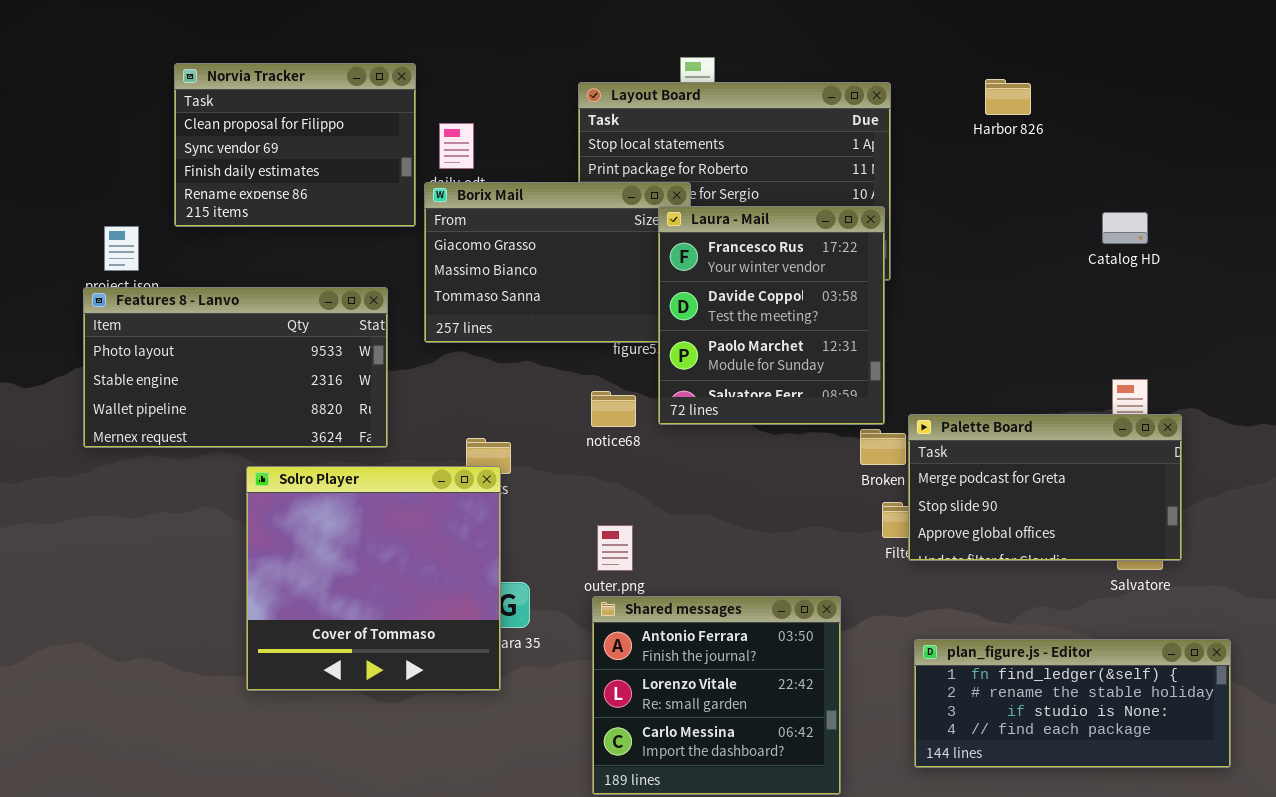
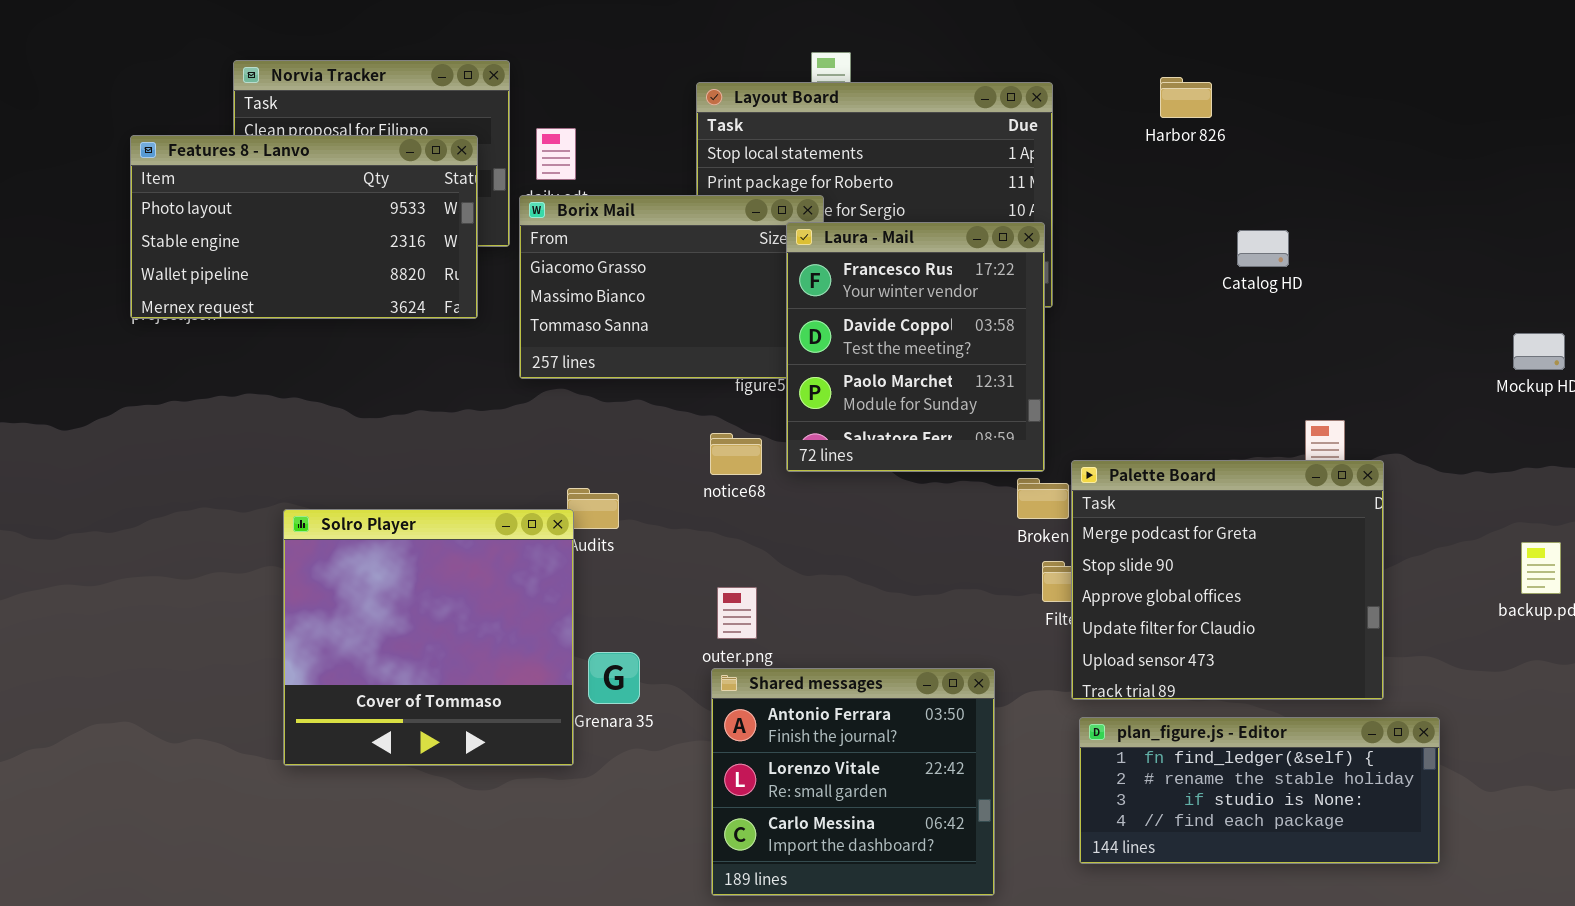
Catalog HD: [1102,212,1148,244] -> [1237,230,1289,267], moved
Features 8 - Lanvo: [83,287,388,448] -> [130,135,478,319], moved
Palette Board: [908,414,1182,561] -> [1071,460,1384,700], resized
Solro Player: [246,466,501,691] -> [283,509,574,766], moved

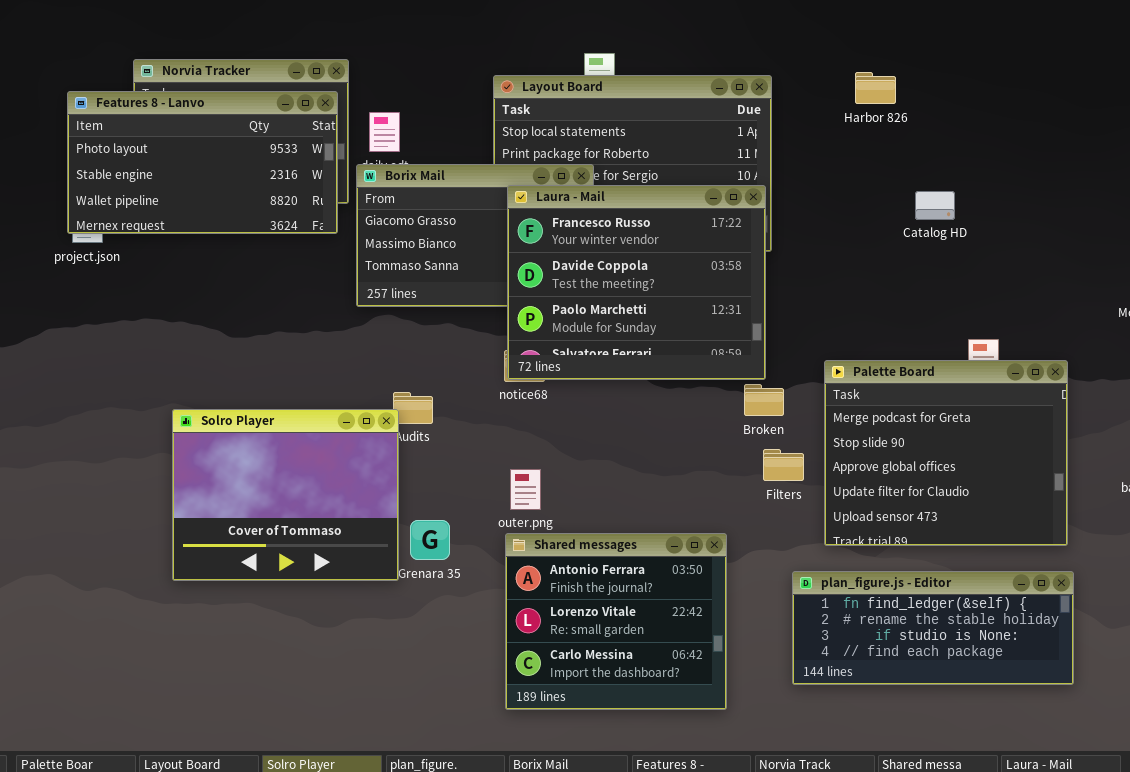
Features 8 - Lanvo: [130,135,478,319] -> [67,91,338,234], moved
Laura - Mail: [786,222,1045,472] -> [507,185,766,380], resized
Palette Board: [1071,460,1384,700] -> [824,360,1068,546], moved
Solro Player: [283,509,574,766] -> [172,409,399,581], resized

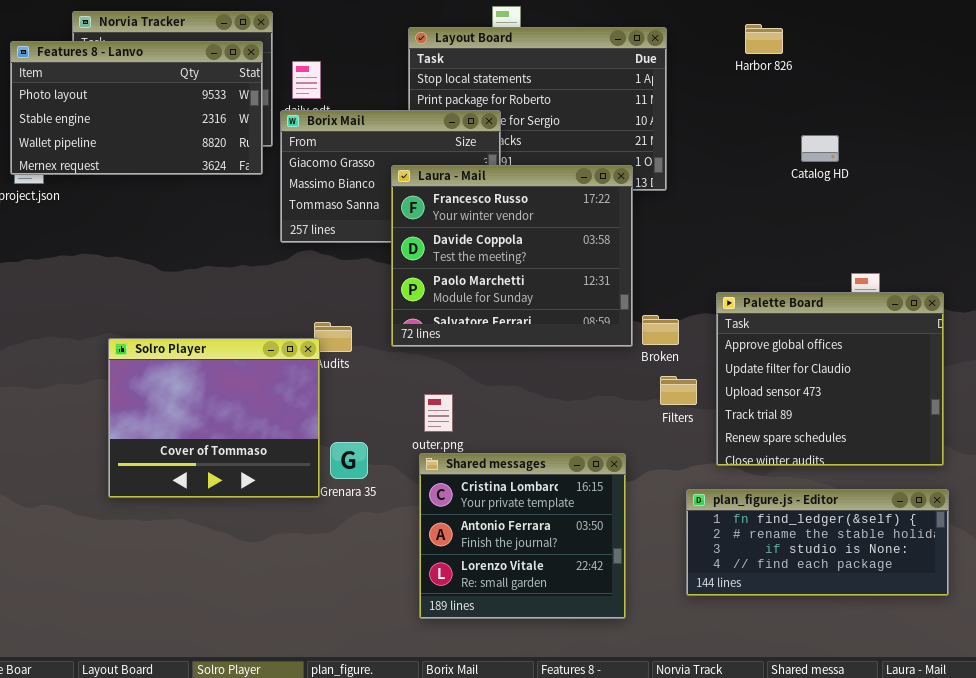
Laura - Mail: [507,185,766,380] -> [391,165,633,347], moved
Palette Board: [824,360,1068,546] -> [716,292,944,466], scrolled down 2 rows
Shared messages: [505,533,727,710] -> [419,453,626,619], scrolled up 1 row

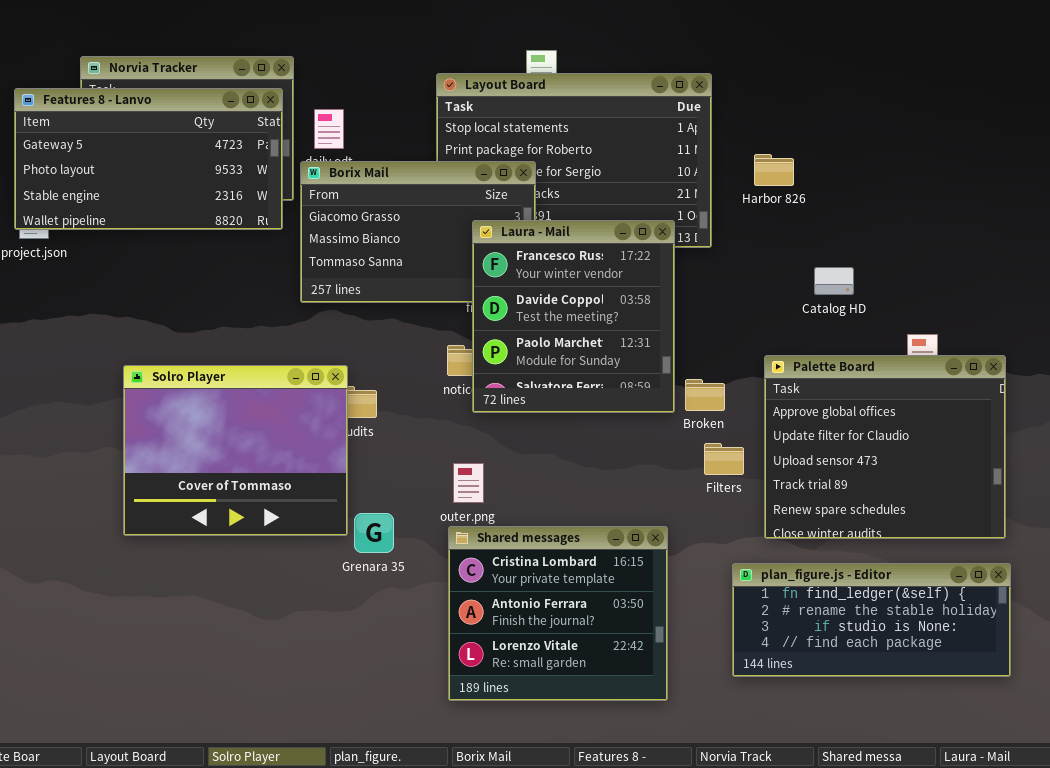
Harbor 826: [745,24,783,54] -> [754,154,794,186], moved
Features 8 - Lanvo: [10,41,263,175] -> [14,88,283,230], scrolled up 1 row
Catalog HD: [801,135,839,162] -> [814,267,854,295], moved
Laura - Mail: [391,165,633,347] -> [472,220,675,413], resized
Solro Player: [108,338,320,498] -> [123,365,348,536], moved

